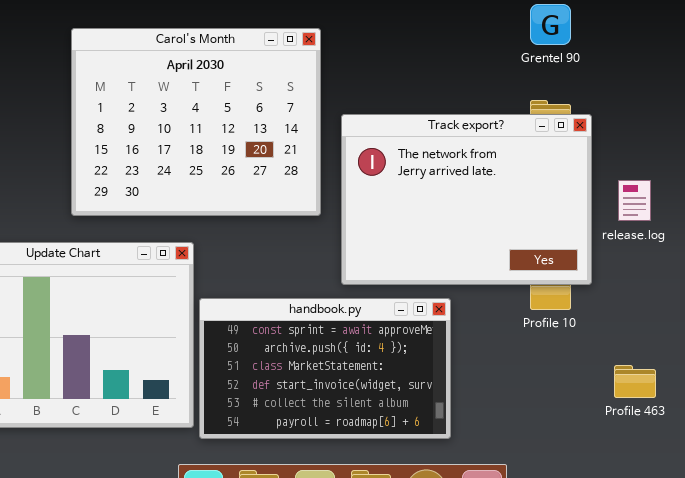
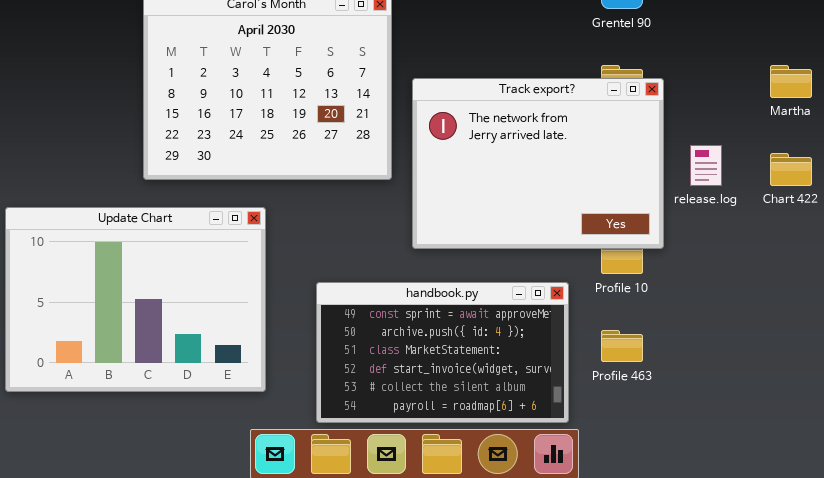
handbook.py: [199,298,451,439] -> [316,282,569,423], moved
Profile 463: [614,365,656,398] -> [601,330,643,362], moved

